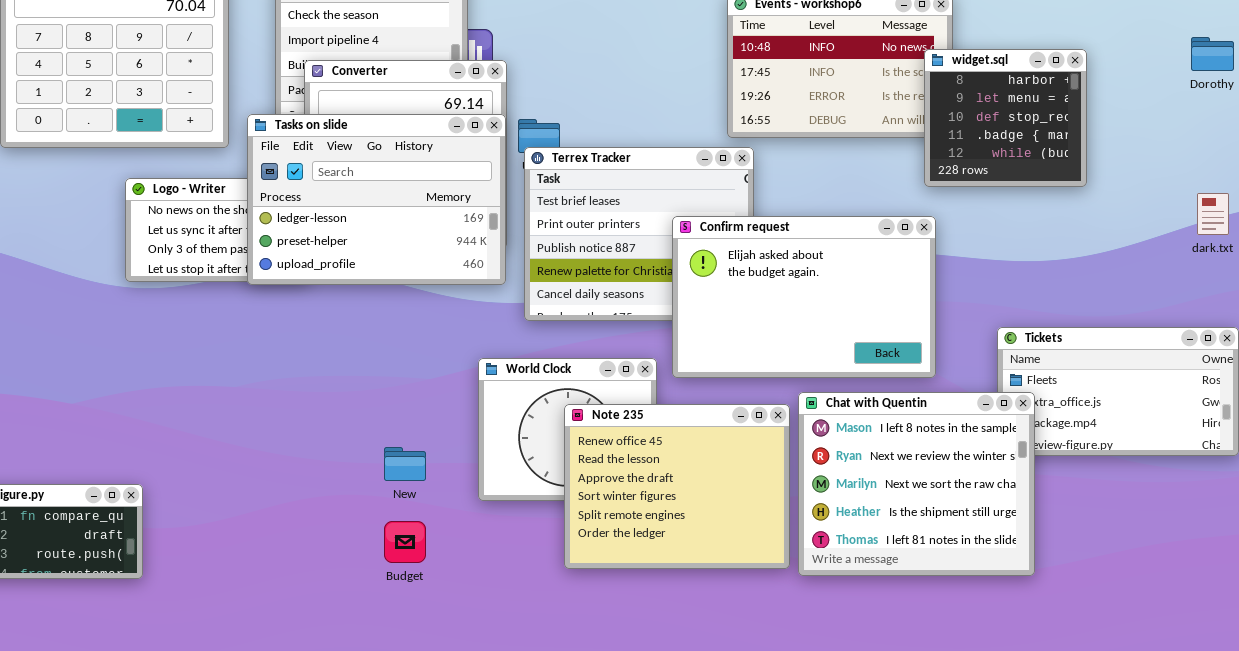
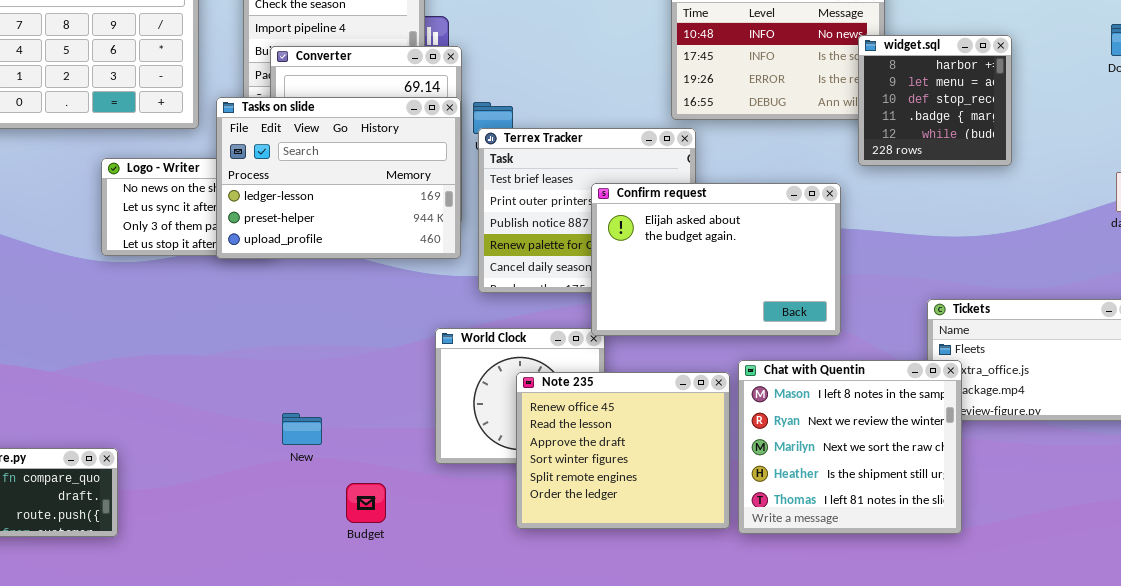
Confirm request: [672,216,936,378] -> [591,183,841,336], moved
New: [384,447,426,481] -> [282,413,322,445], moved

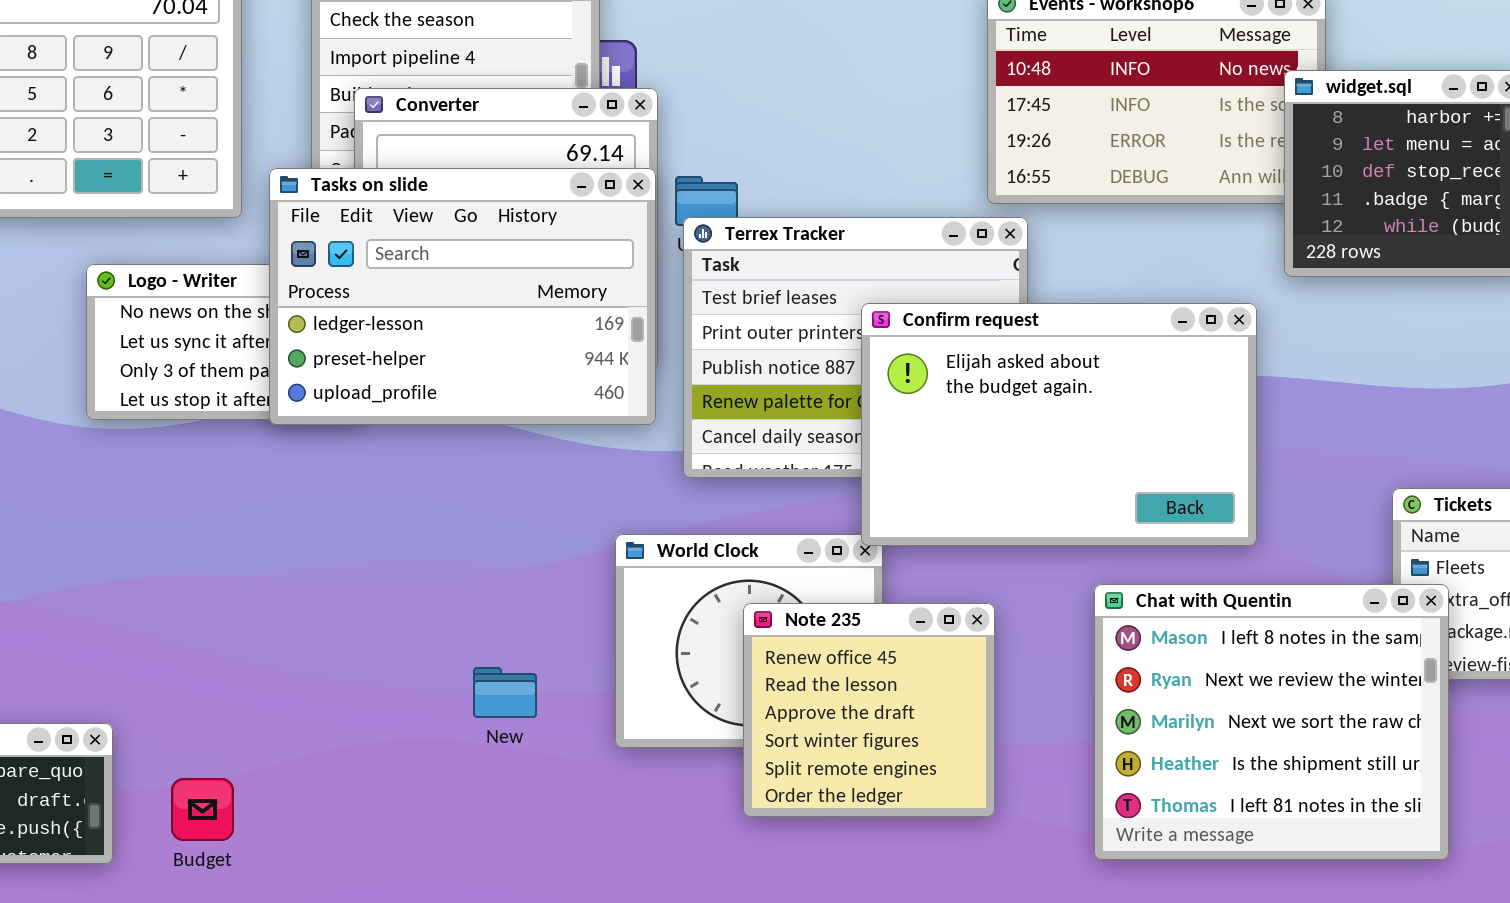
Note 235: [516,372,730,529] -> [743,603,995,817], resized
New: [282,413,322,445] -> [473,667,537,718], moved
Budget: [346,483,386,523] -> [171,778,234,841], moved

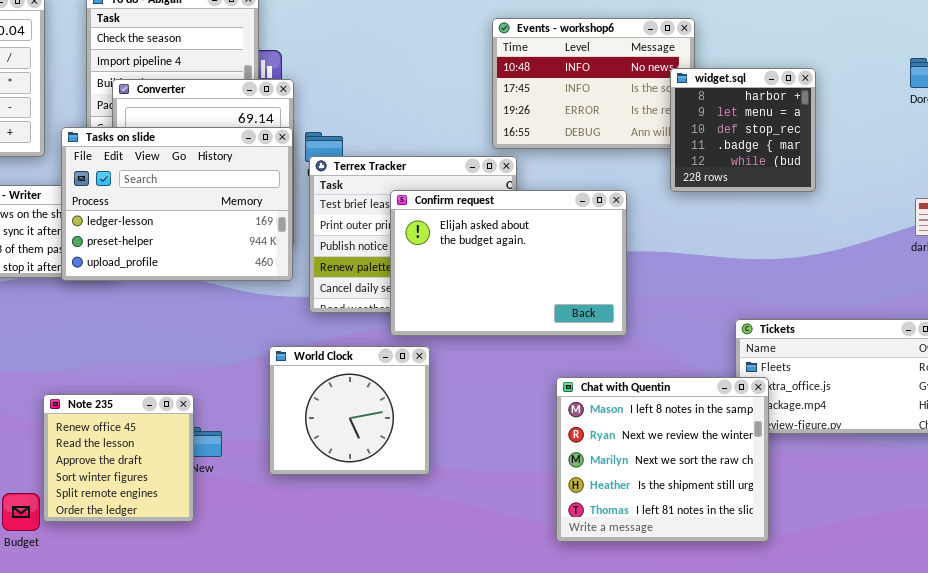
Confirm request: [861,303,1257,546] -> [390,190,627,336], moved
Note 235: [743,603,995,817] -> [43,394,194,522], moved

